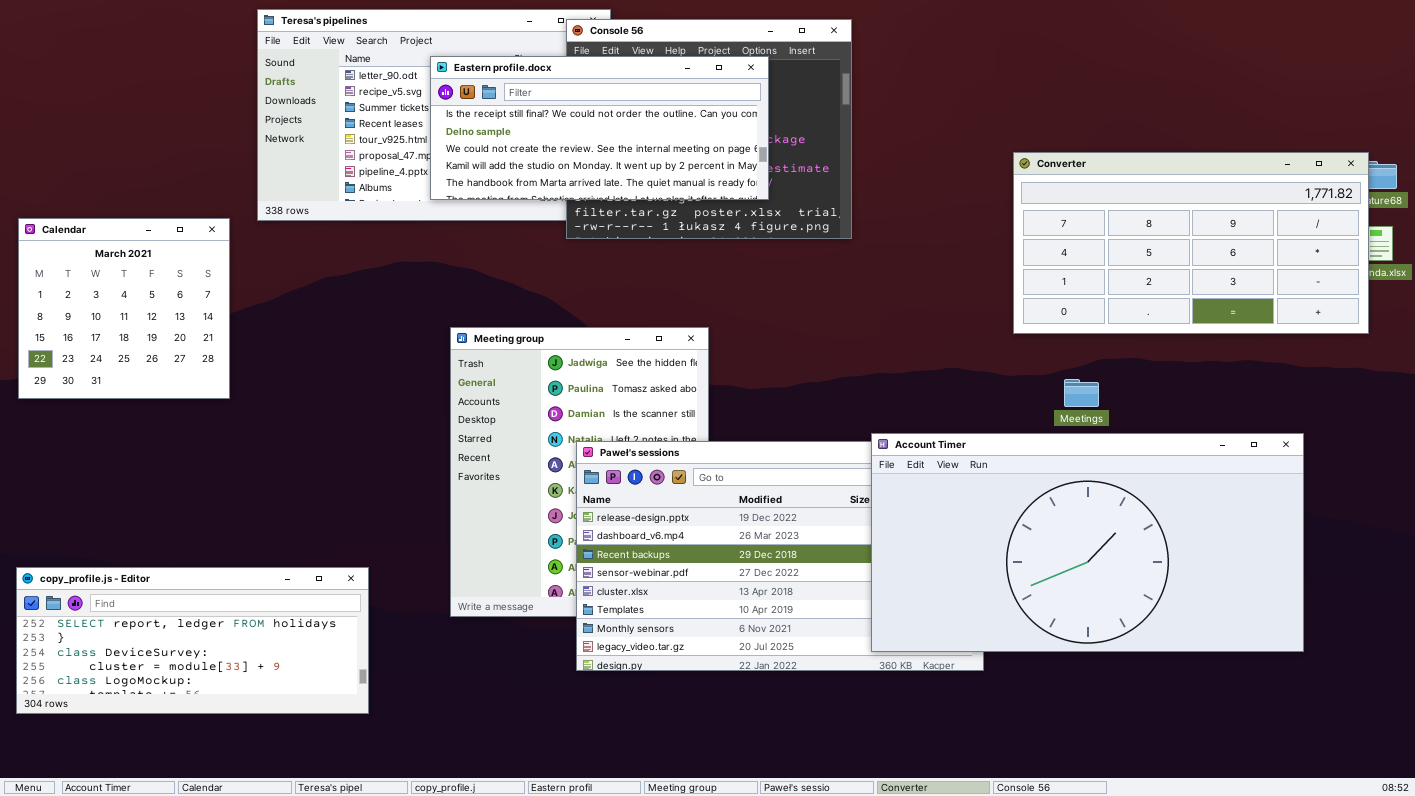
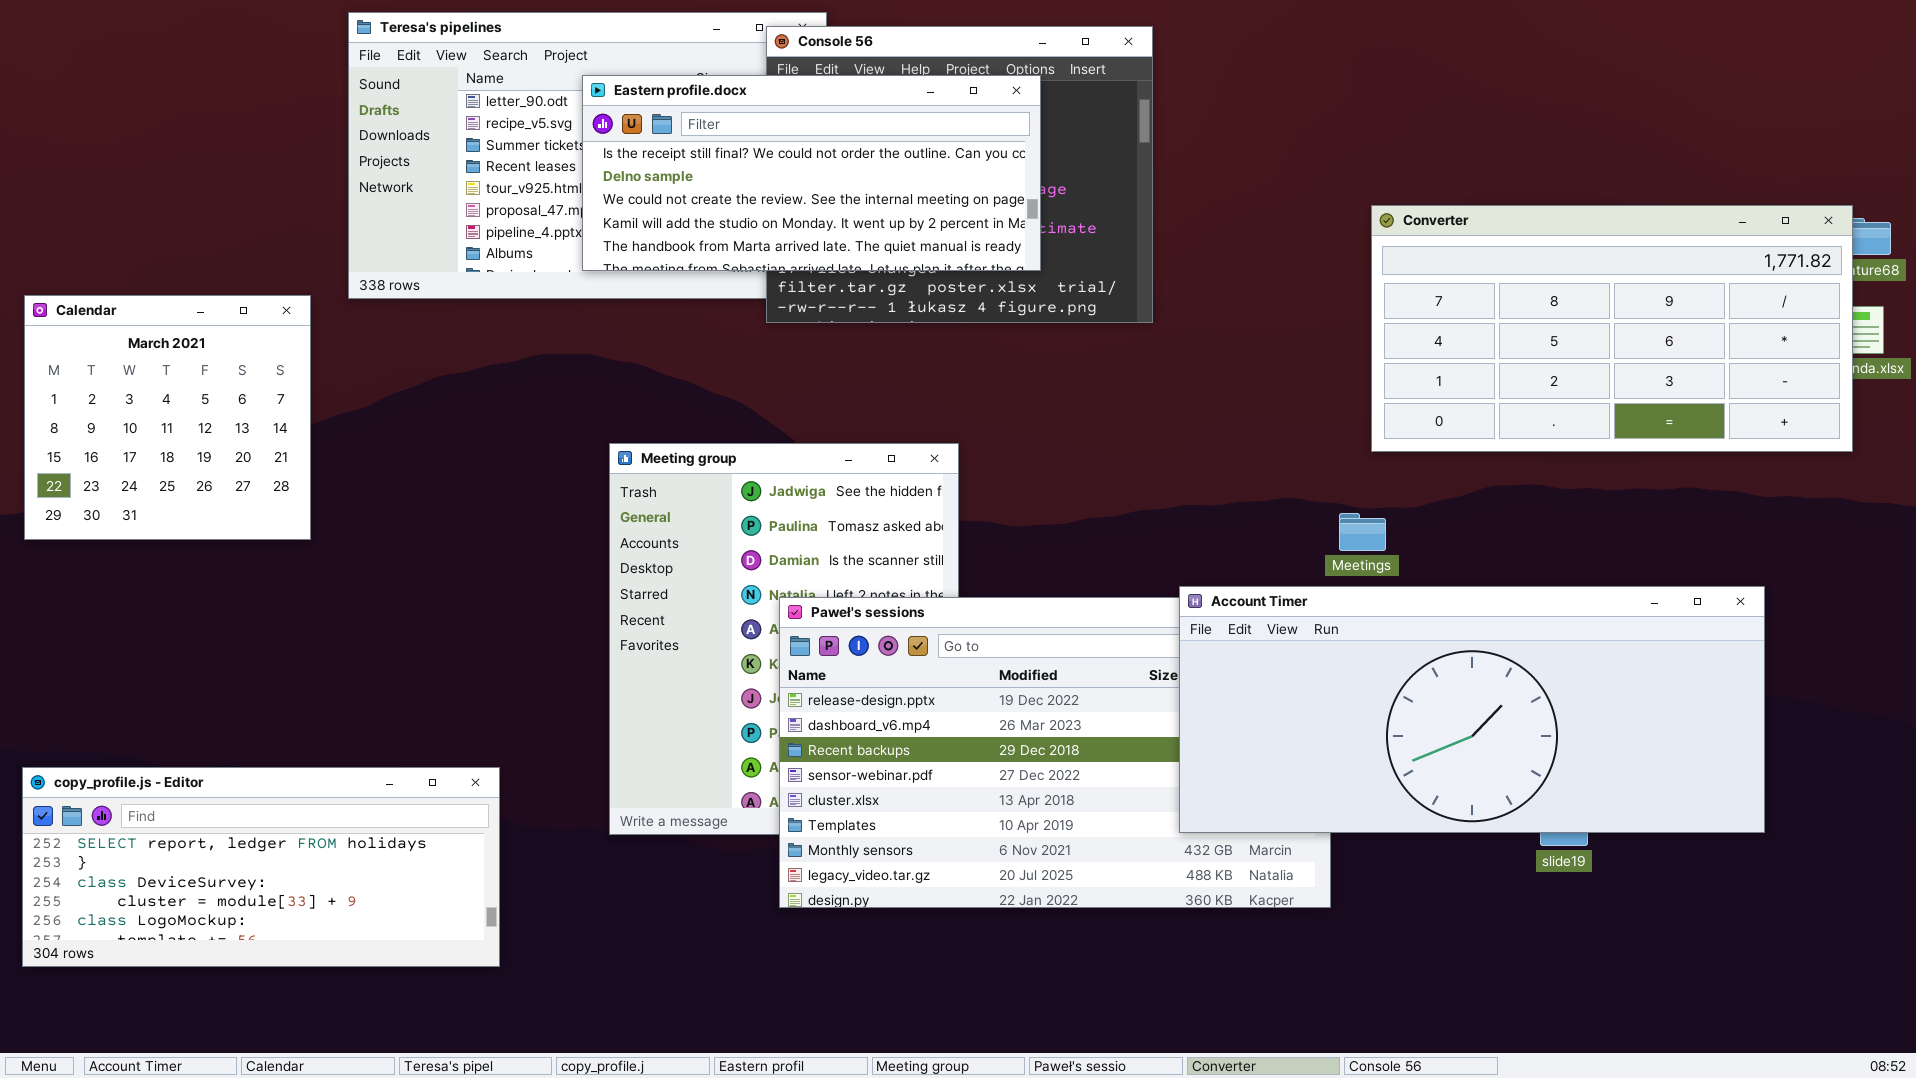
Meetings: [1064,379,1099,407] -> [1339,513,1386,551], moved
Account Timer: [871,433,1304,652] -> [1179,586,1765,833], resized

